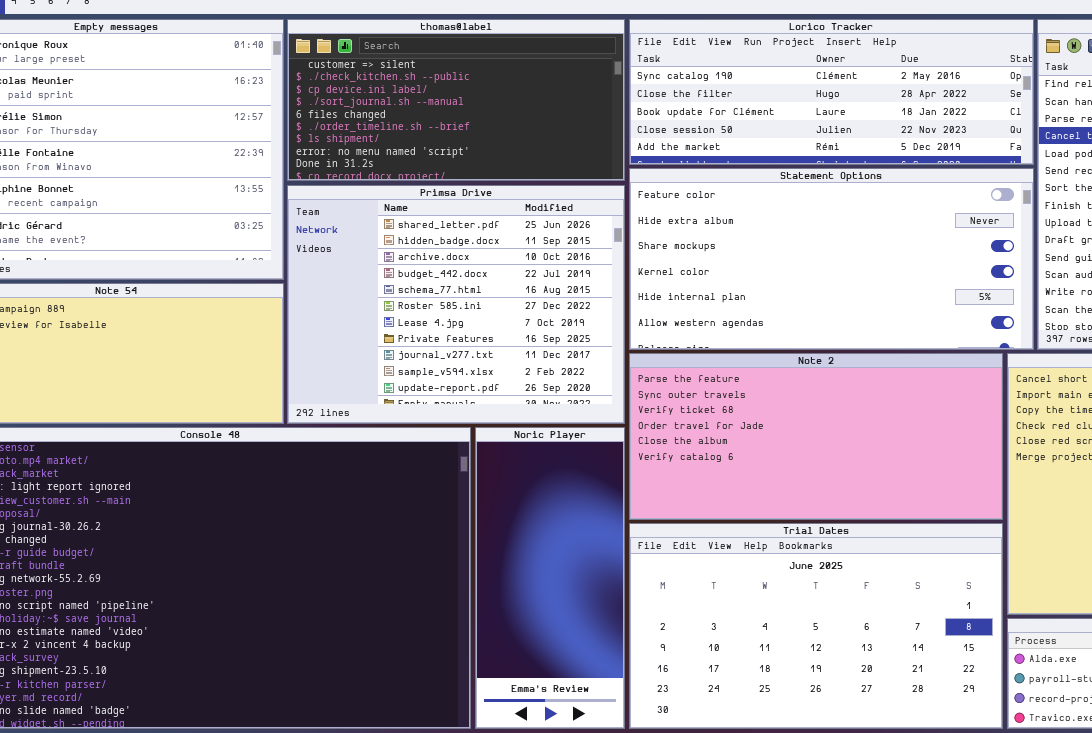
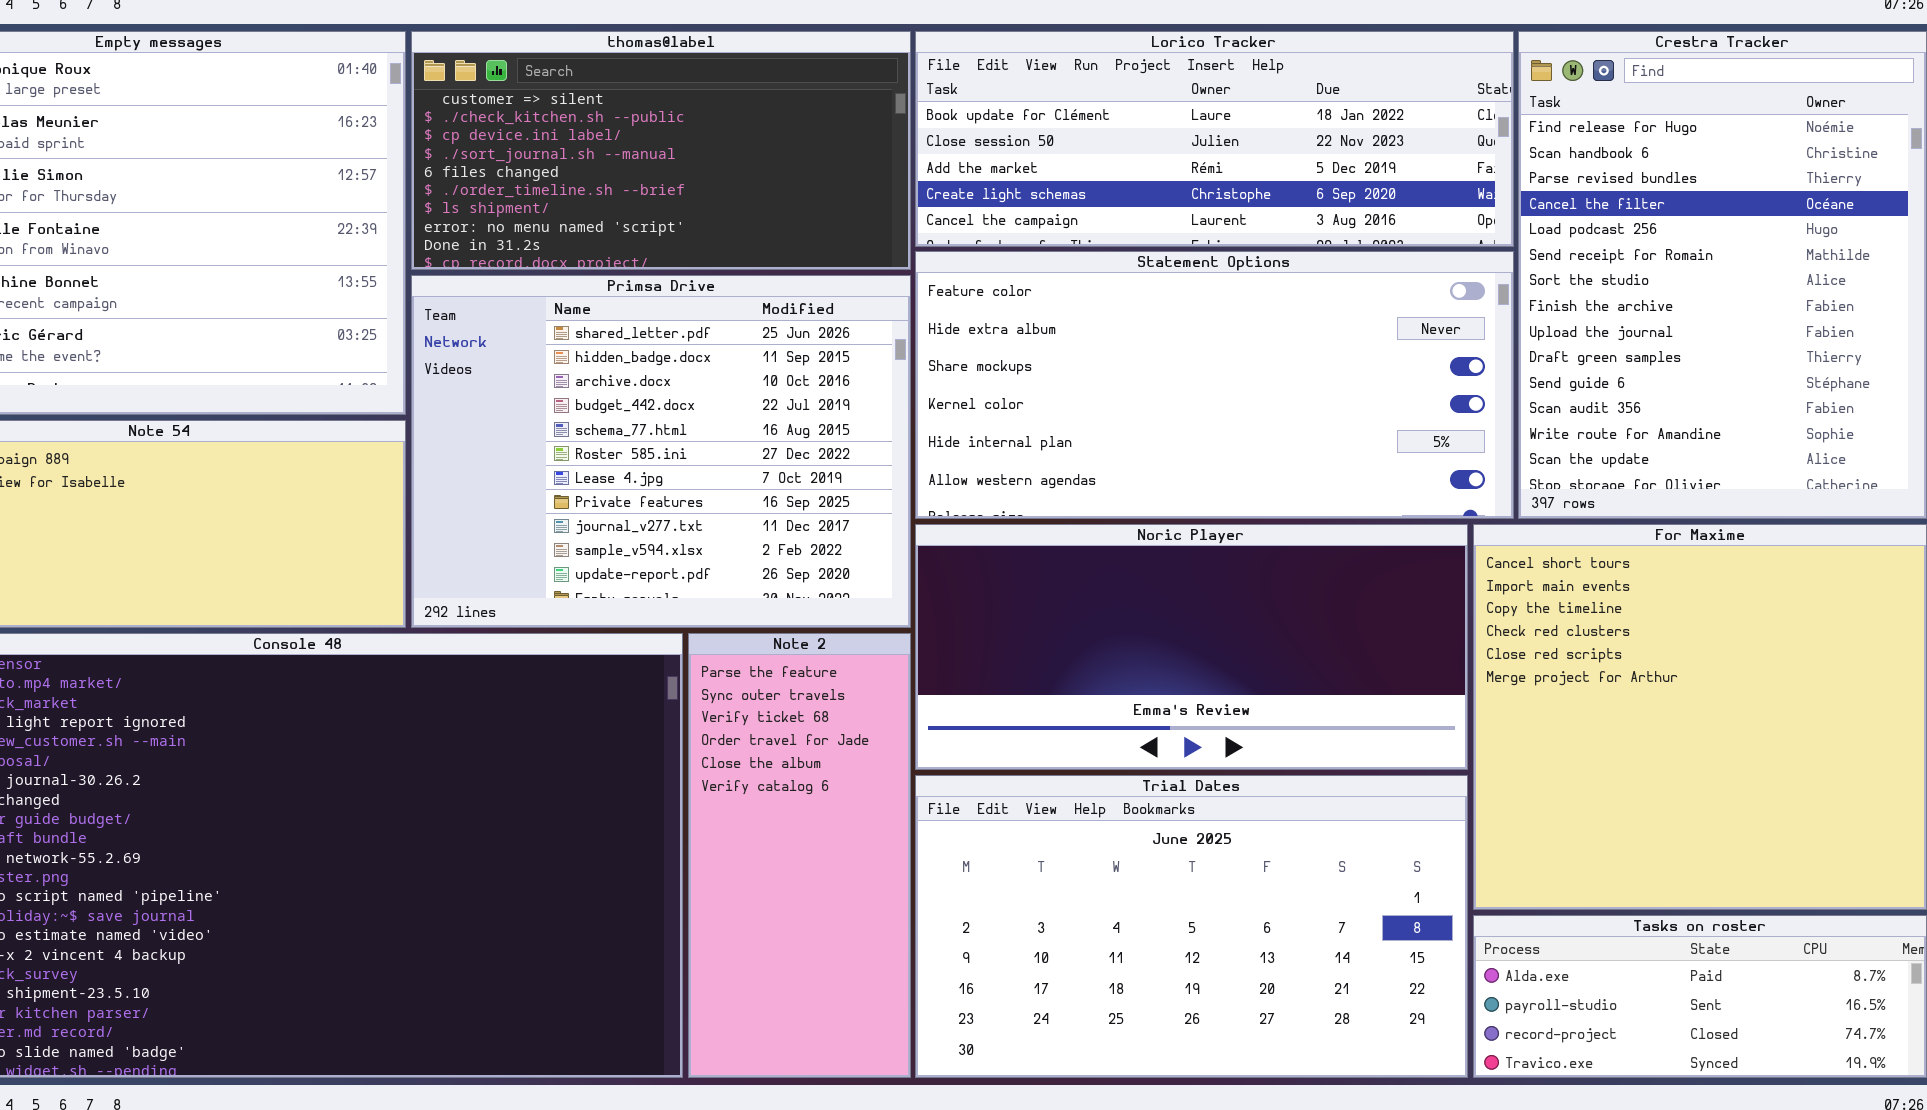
Lorico Tracker: [629,19,1034,165] -> [915,31,1514,247], scrolled down 2 rows
Note 2: [629,353,1003,520] -> [688,633,911,1078], moved, resized
Noric Player: [475,427,625,729] -> [915,524,1468,770], moved, resized

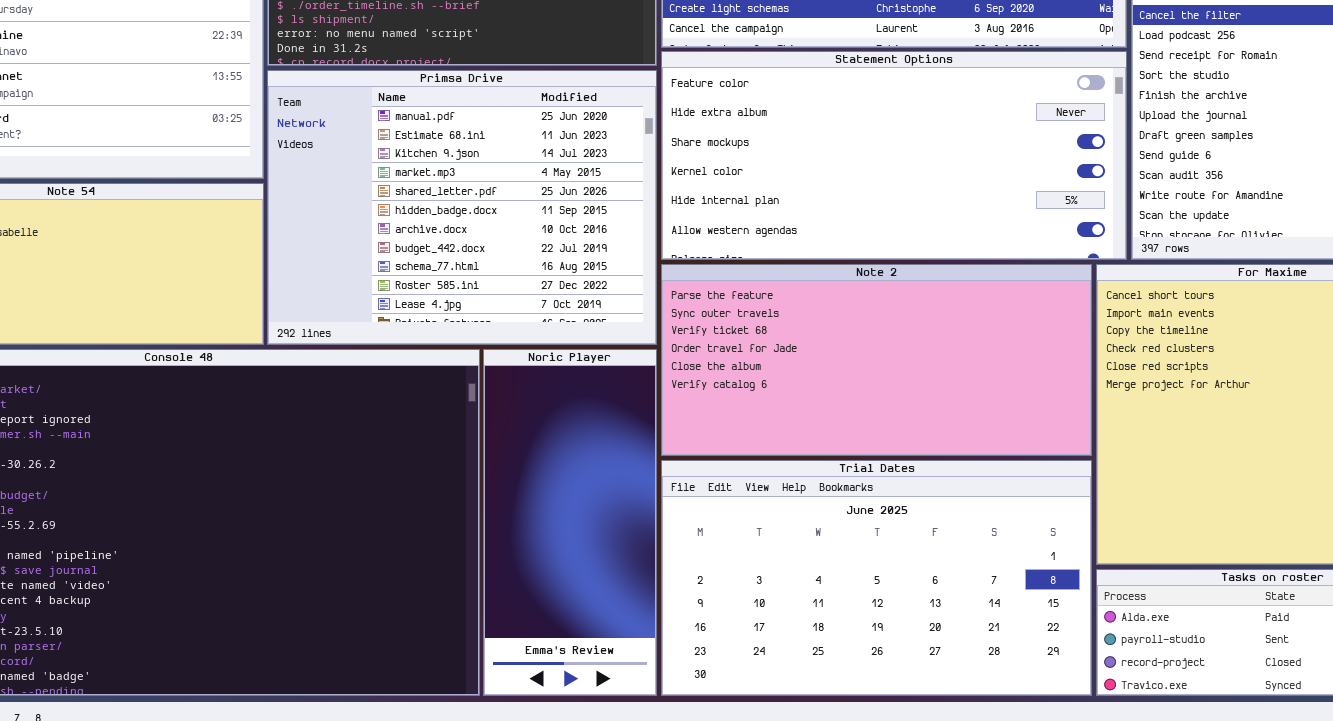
Primsa Drive: [411,275,911,628] -> [267,70,657,345], scrolled up 4 rows
Noric Player: [915,524,1468,770] -> [483,349,657,696], moved, resized
Note 2: [688,633,911,1078] -> [661,264,1092,456], moved, resized

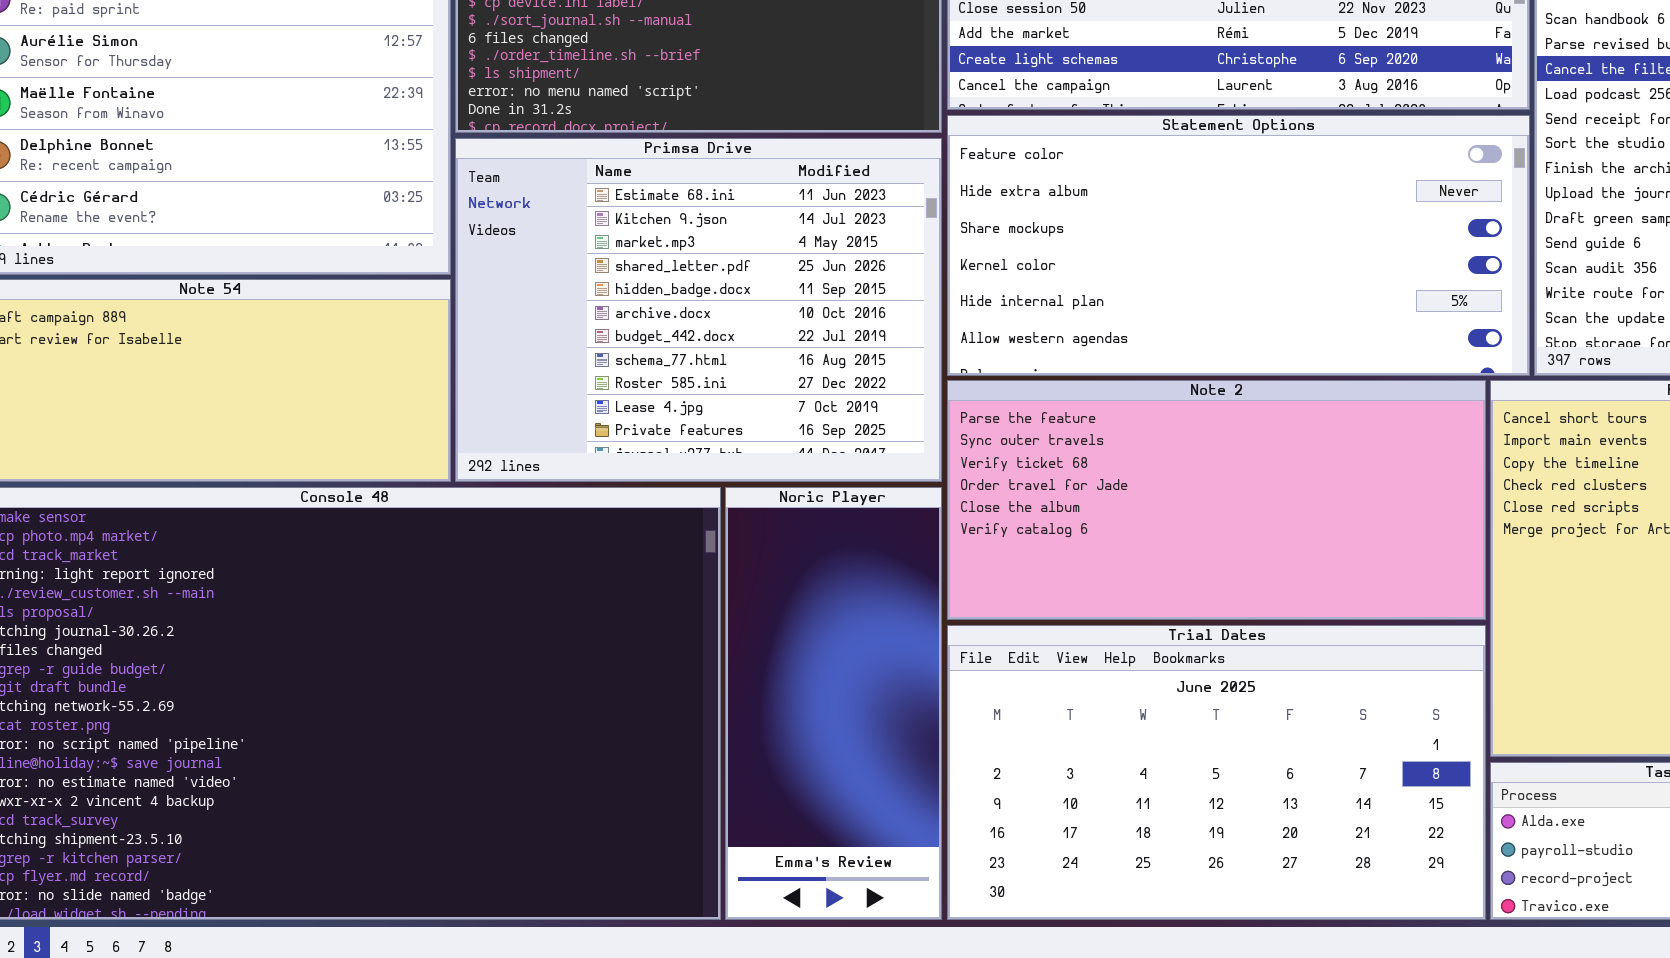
Primsa Drive: [267,70,657,345] -> [455,138,942,482], scrolled down 1 row

